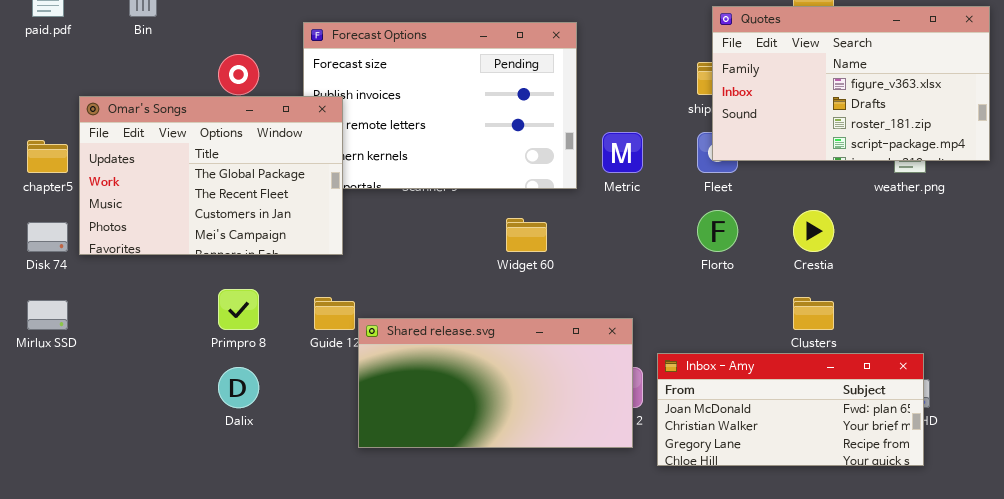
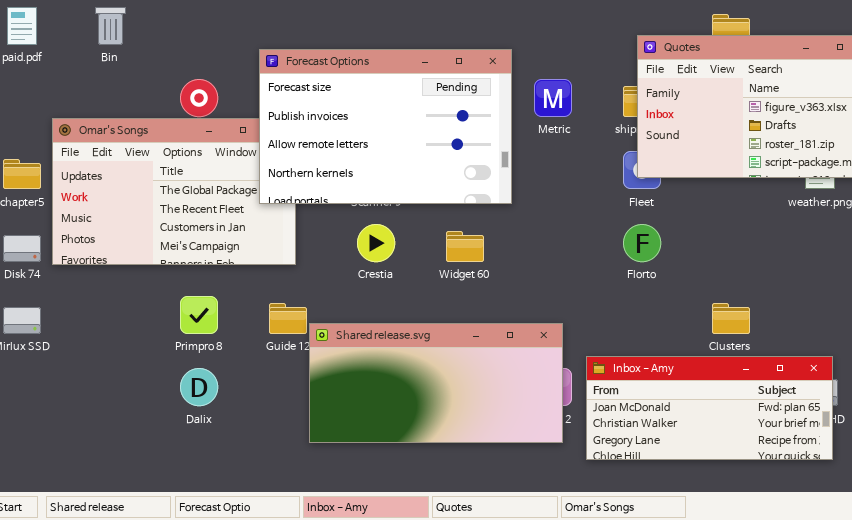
Forecast Options: [303,22,577,189] -> [259,49,512,204], raised
Metric: [602,132,643,173] -> [534,79,572,117], moved
Crestia: [793,210,834,252] -> [357,224,395,262], moved

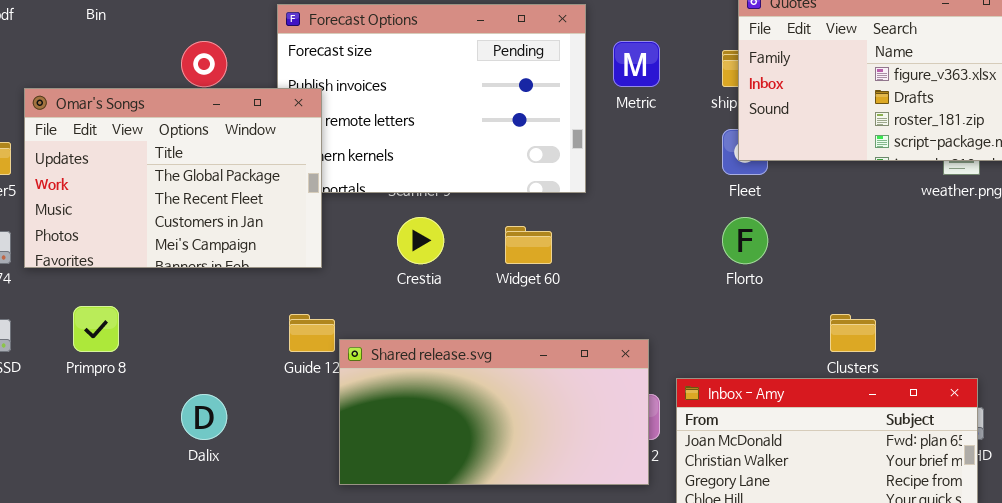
Omar's Songs: [52,118,296,265] -> [24,88,322,268], raised
Primpro 8: [180,296,218,334] -> [73,306,119,352], moved

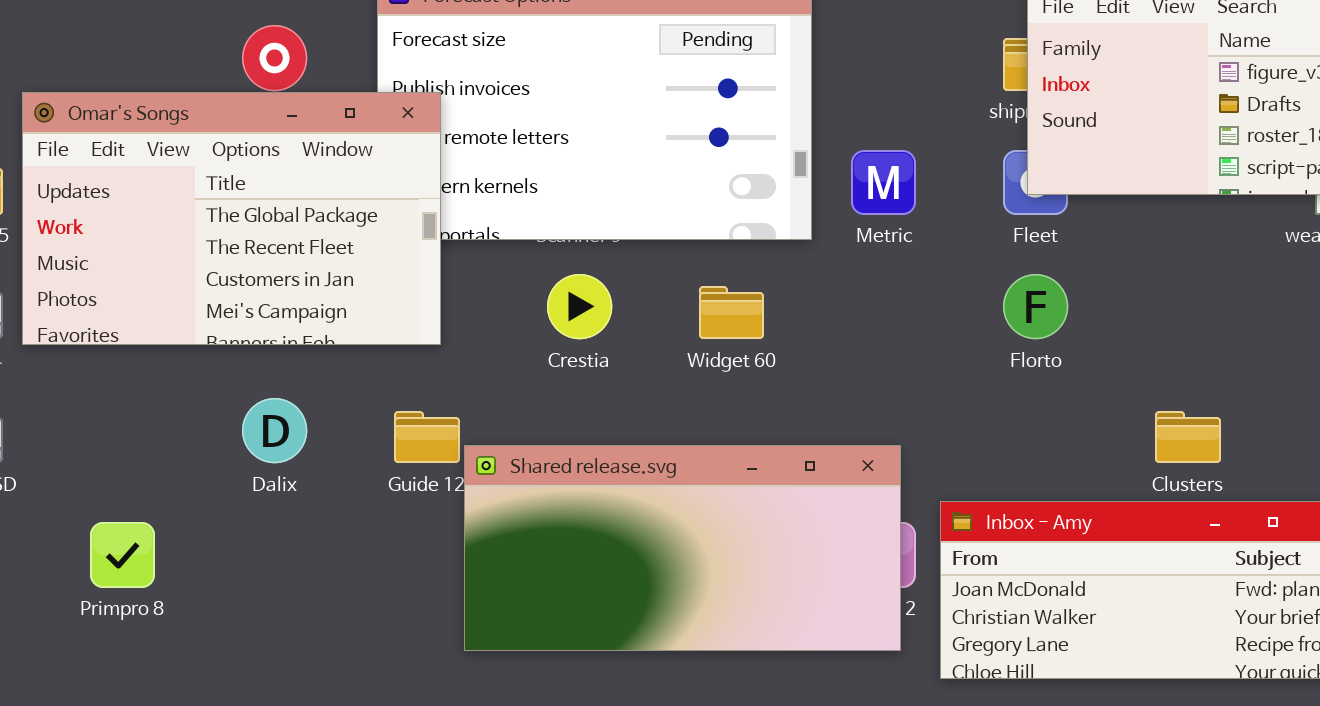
Metric: [613,41,660,87] -> [851,150,916,215], moved
Primpro 8: [73,306,119,352] -> [90,522,155,588], moved
Dalix: [181,394,227,440] -> [242,398,307,463], moved

